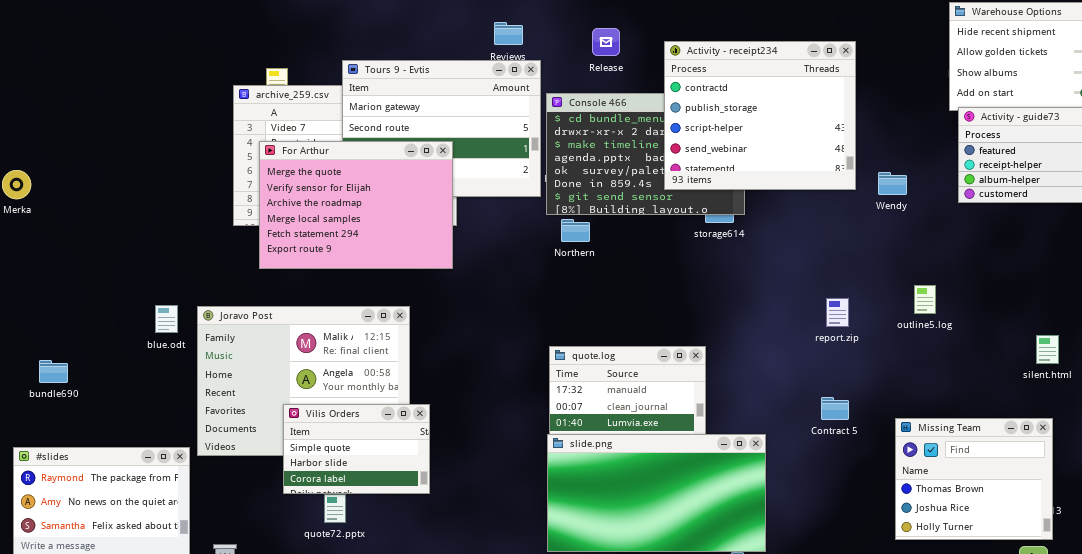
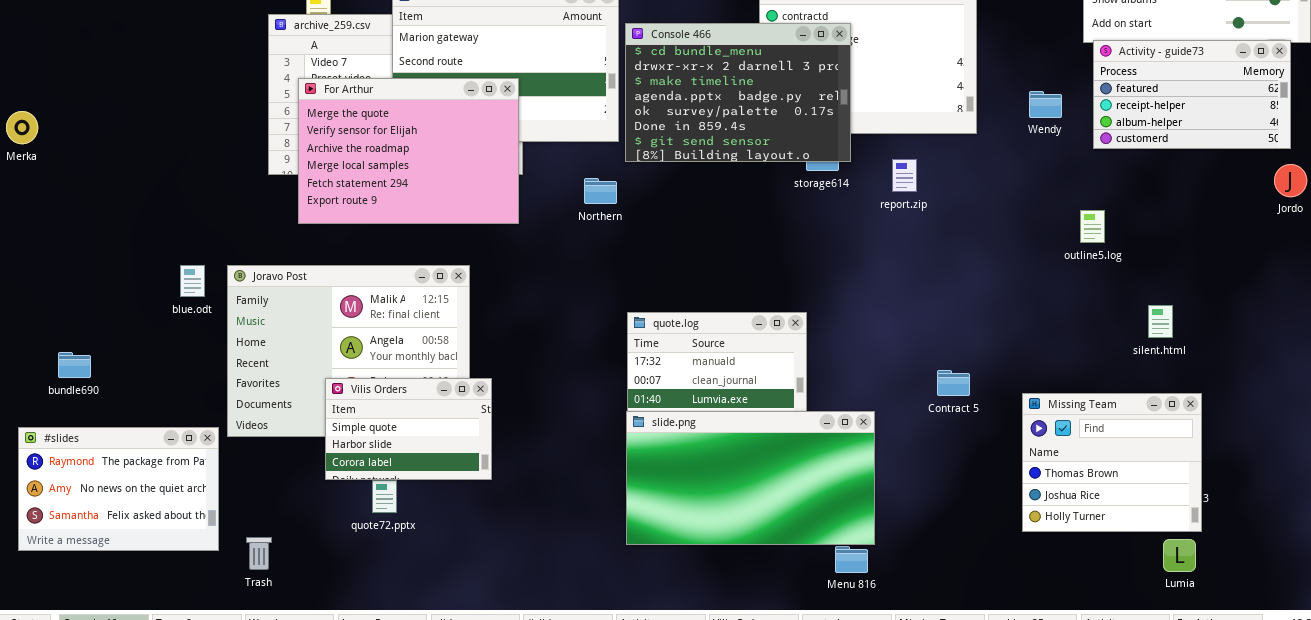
Console 466: [546,93,745,215] -> [625,23,851,162], raised
Wendy: [878,172,907,195] -> [1029,91,1062,118], moved
Northern: [561,219,590,242] -> [584,178,617,204], moved
outline5.log: [914,285,936,314] -> [1080,210,1105,243], moved
report.zip: [826,298,849,327] -> [892,159,917,192], moved
silent.html: [1036,335,1059,364] -> [1148,305,1173,338], moved
bundle690: [39,360,68,383] -> [58,352,91,378], moved

